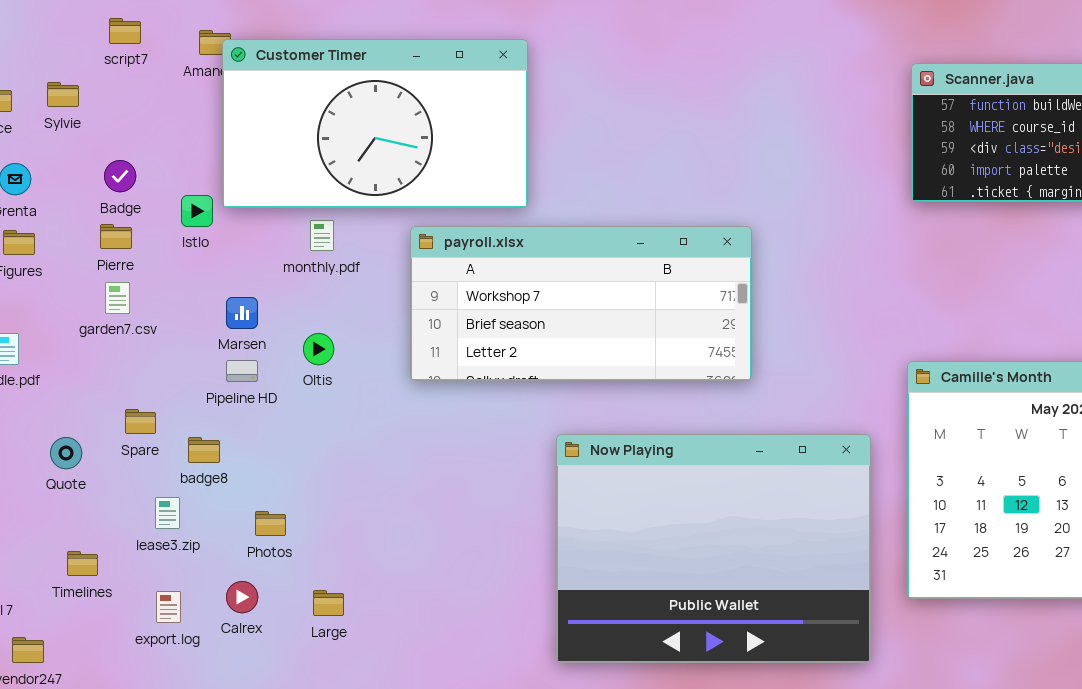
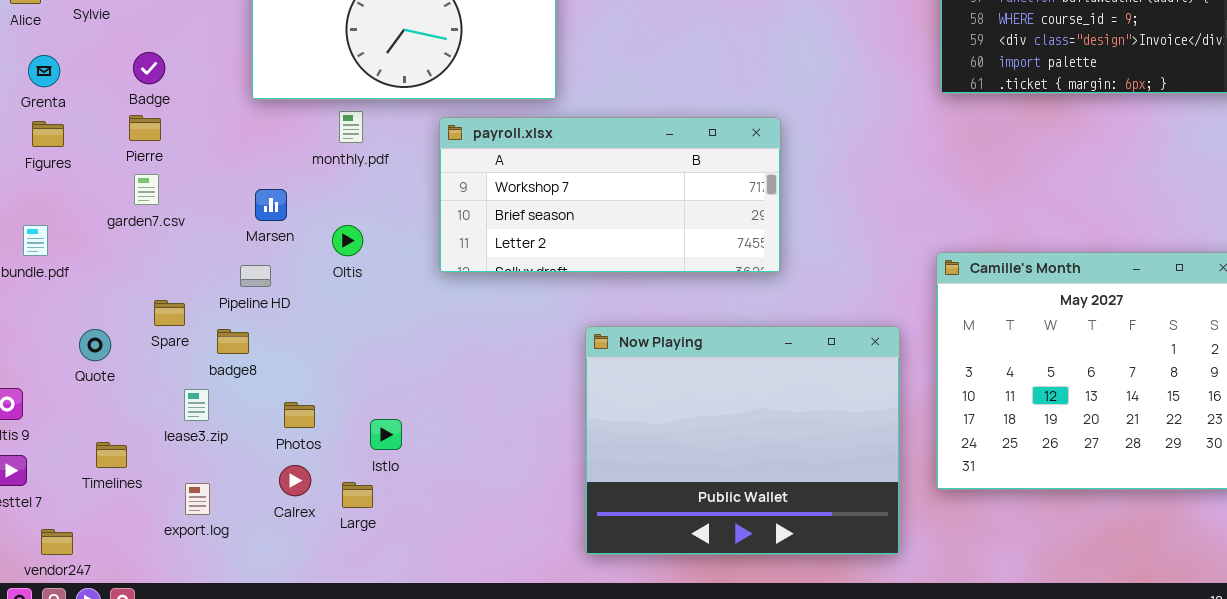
Istlo: [181,195,213,227] -> [370,419,402,450], moved
Pipeline HD: [226,360,258,382] -> [240,265,271,287], moved
Calrex: [226,581,258,613] -> [279,465,311,496], moved

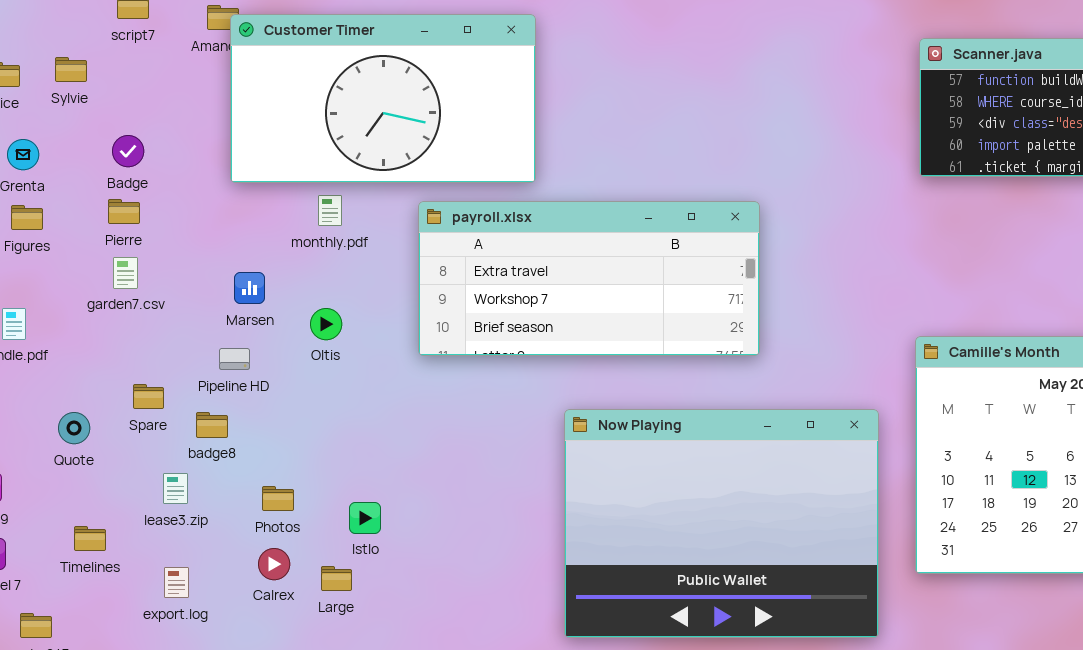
payroll.xlsx: [439,117,781,273] -> [418,201,760,356], scrolled up 1 row

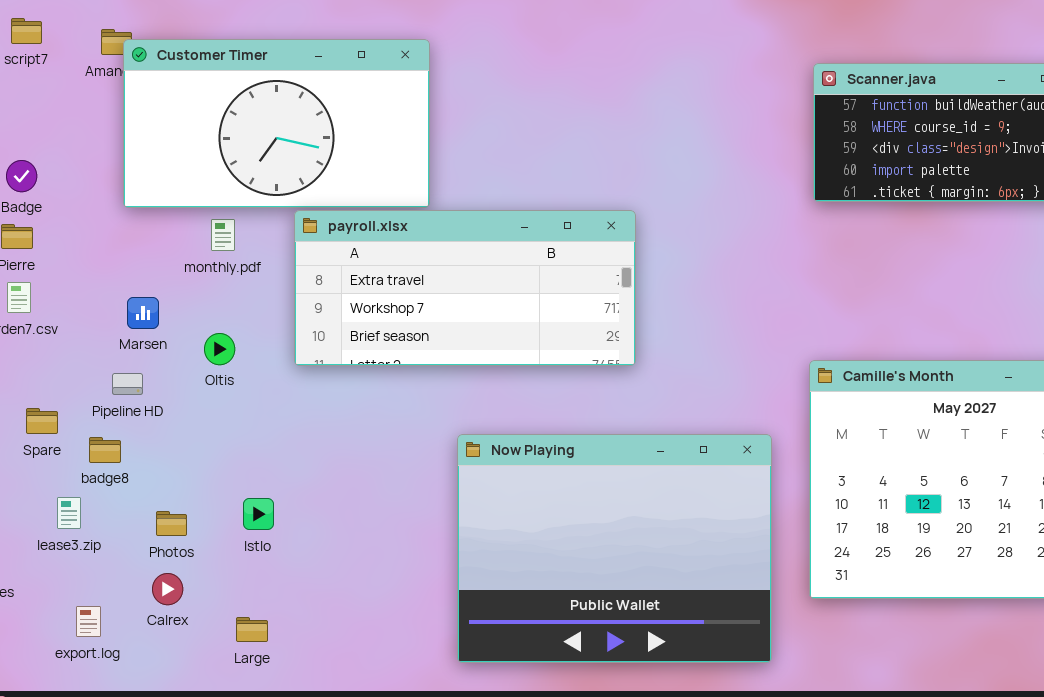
payroll.xlsx: [418,201,760,356] -> [294,210,636,366], moved
Istlo: [349,502,381,534] -> [243,498,274,530], moved
Large: [321,566,352,591] -> [236,617,268,642], moved
export.log: [164,567,189,598] -> [76,606,101,637], moved

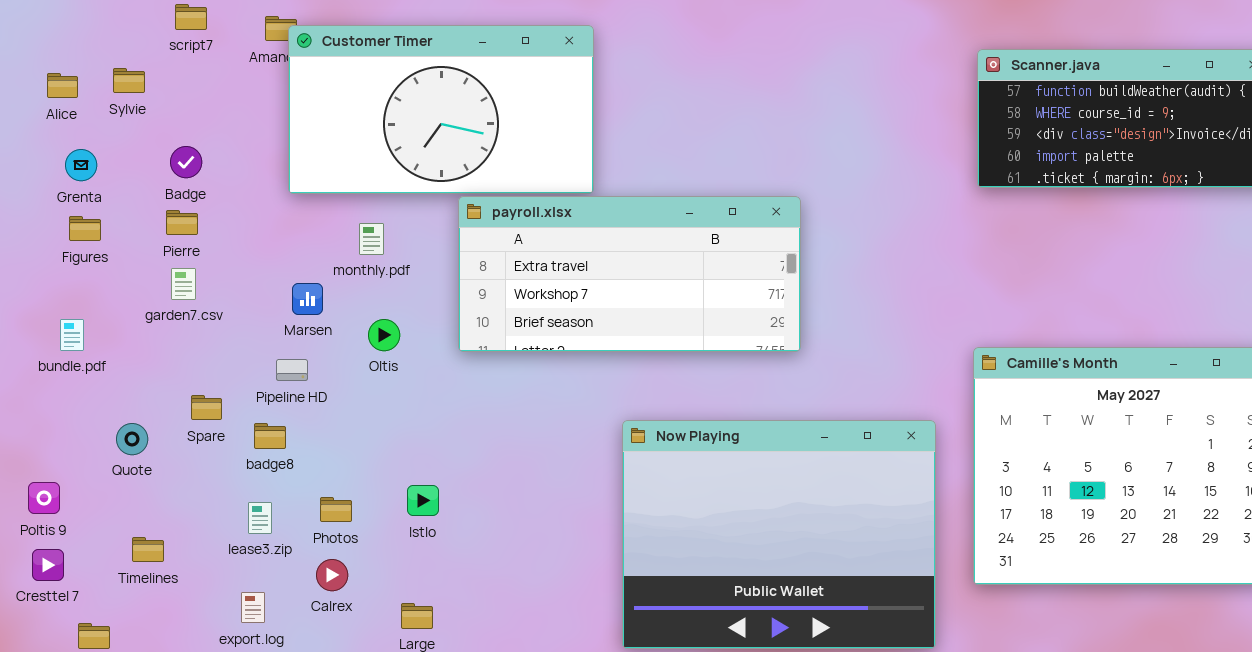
monthly.pdf: [211,219,235,251] -> [359,223,384,255], moved
lease3.zip: [57,497,81,529] -> [248,502,272,534], moved

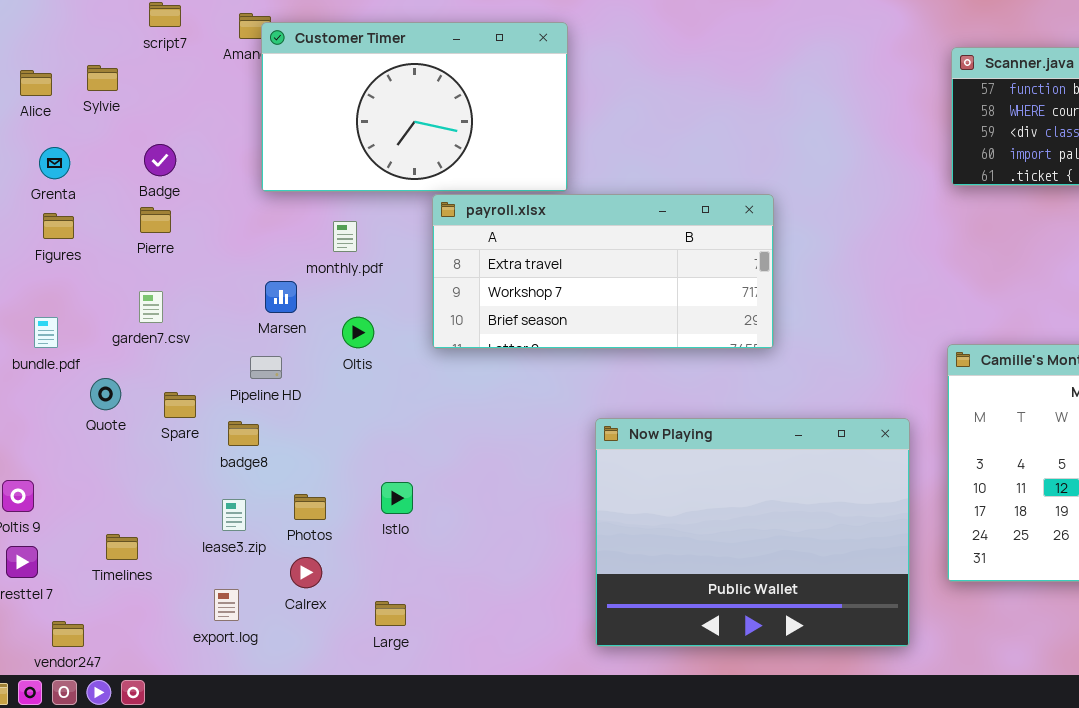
garden7.csv: [171,268,196,300] -> [139,291,163,323], moved
Quote: [116,423,148,455] -> [90,378,121,410], moved

